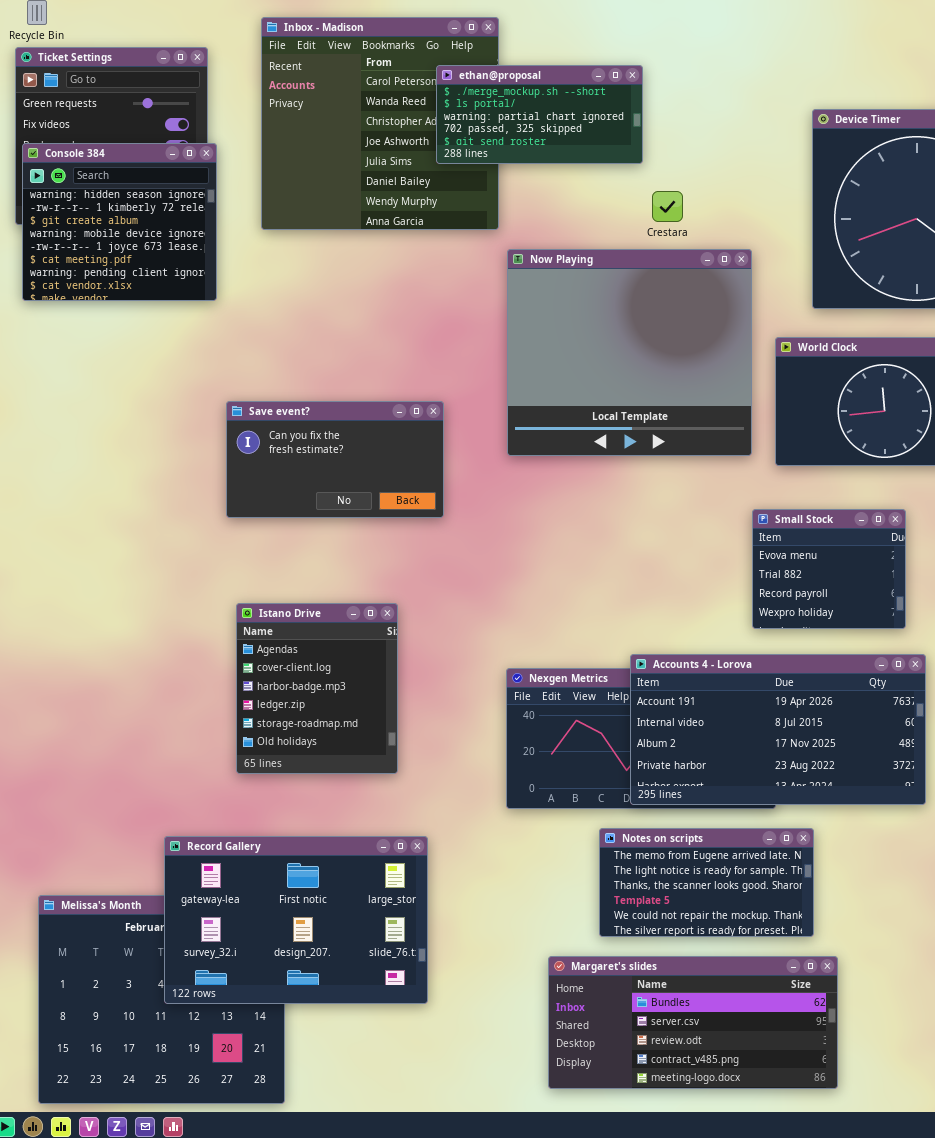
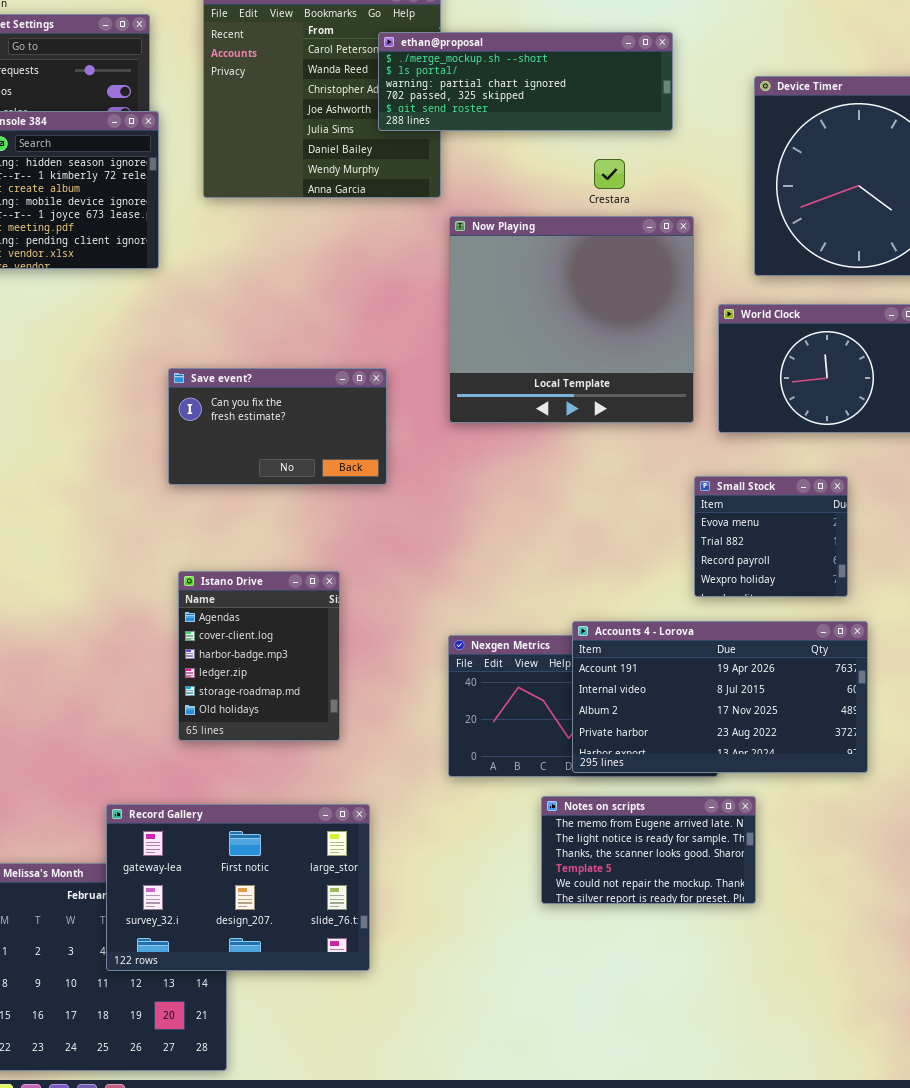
ethan@proposal: [436,65,643,164] -> [378,32,673,131], resized
Margaret's slides: [548,956,838,1089] -> none, closed

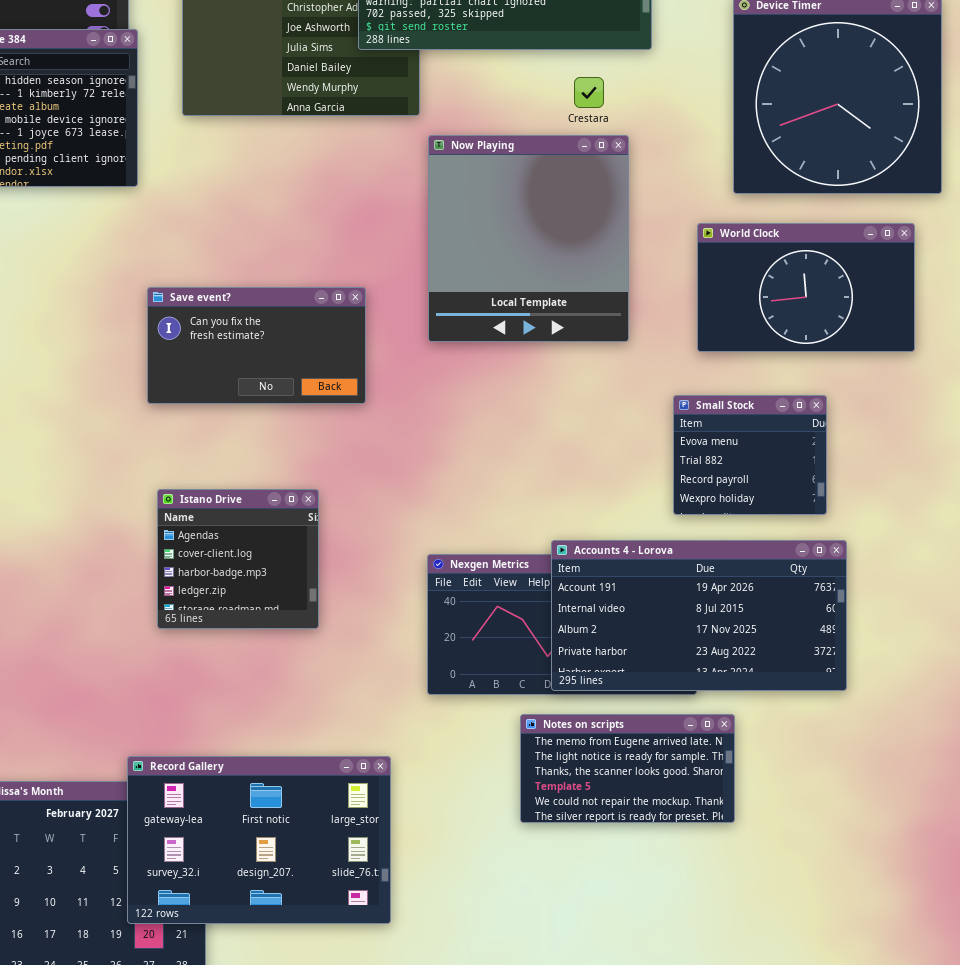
Now Playing: [449,216,694,423] -> [428,135,629,342], resized
Istano Drive: [178,571,340,741] -> [157,489,319,629], resized
Record Gallery: [106,804,370,971] -> [127,756,391,924], moved

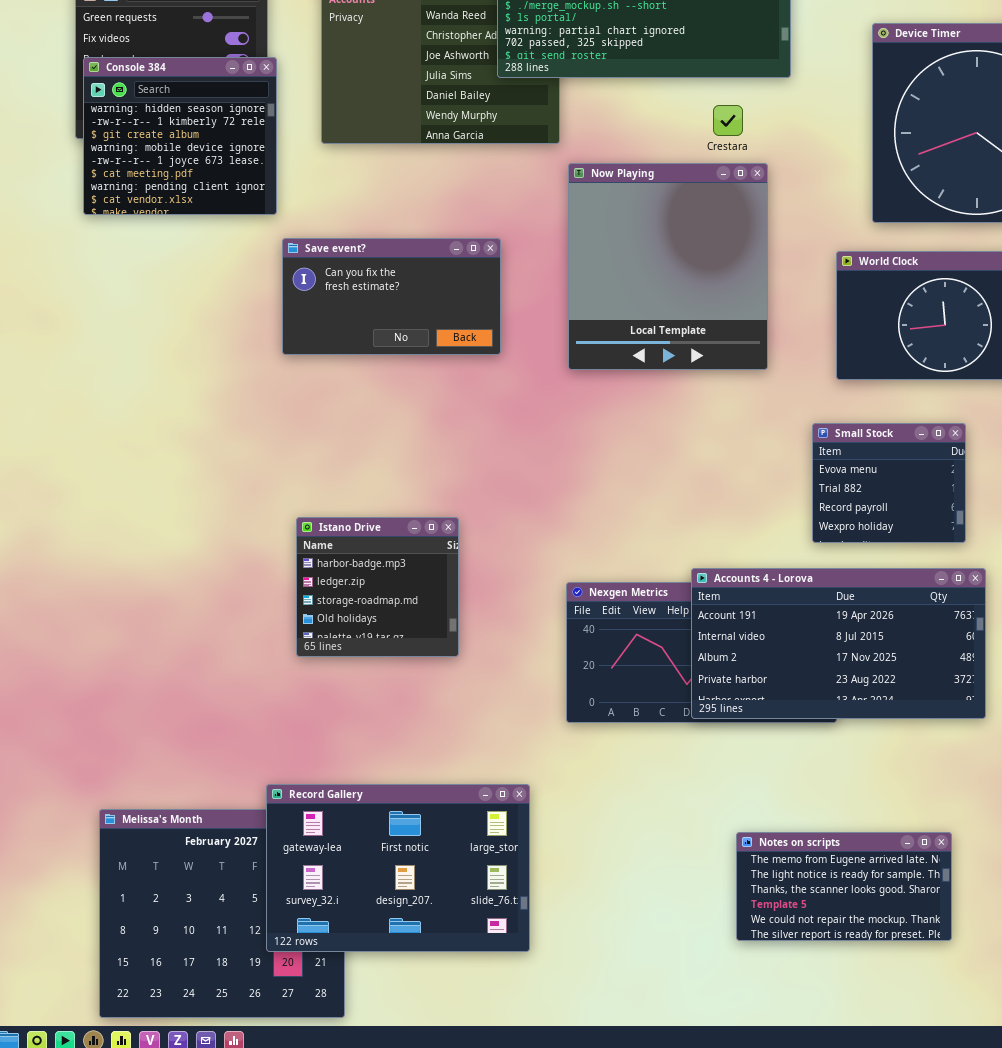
Save event?: [147,287,366,404] -> [282,238,501,355], moved
Istano Drive: [157,489,319,629] -> [296,517,459,657], scrolled down 2 rows
Notes on scripts: [520,714,735,823] -> [736,832,952,941], moved

